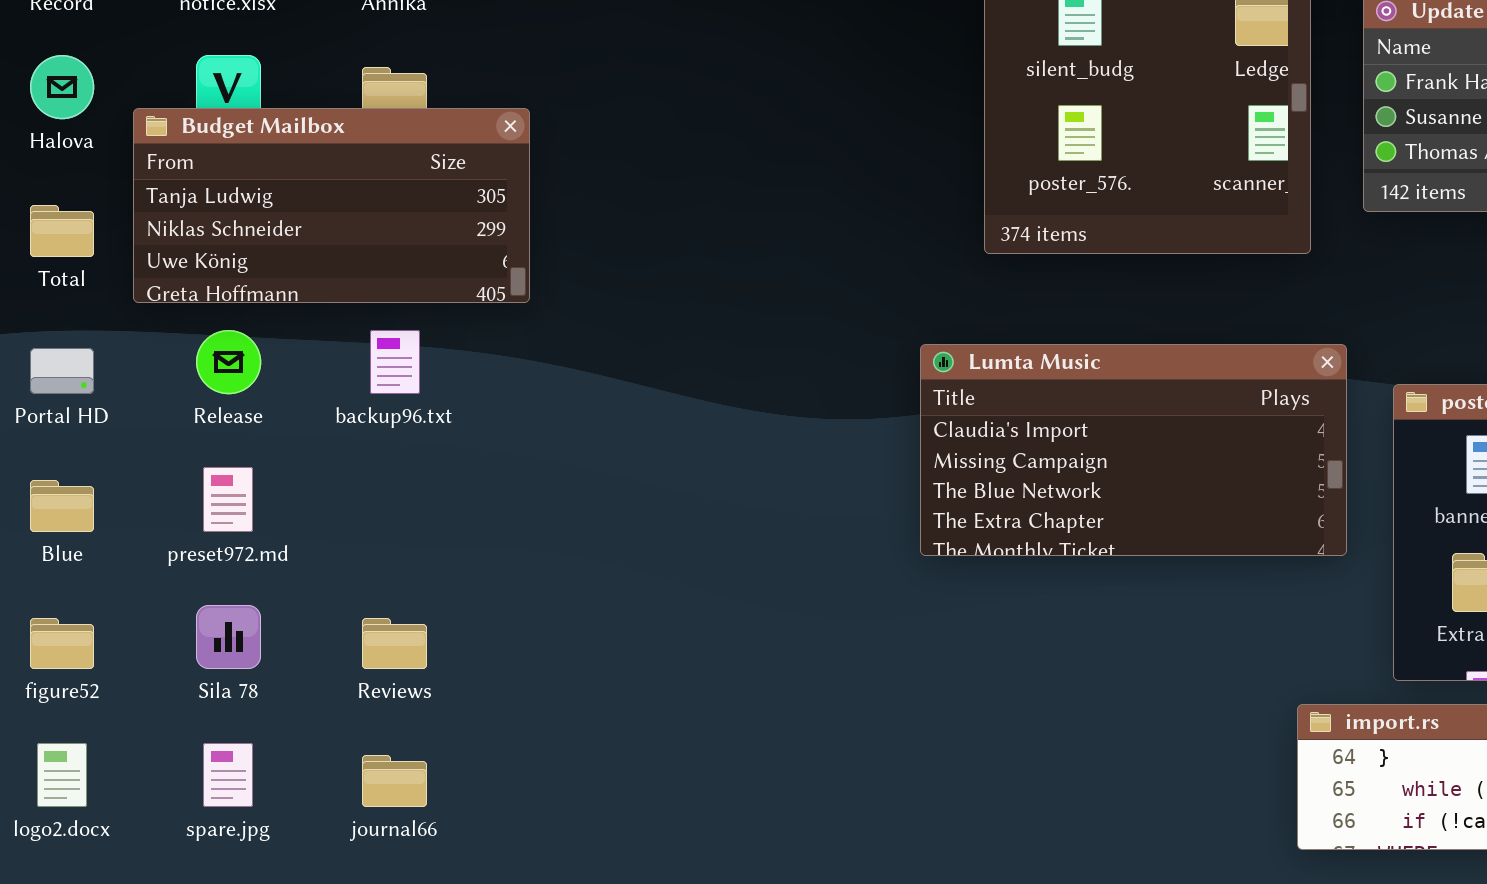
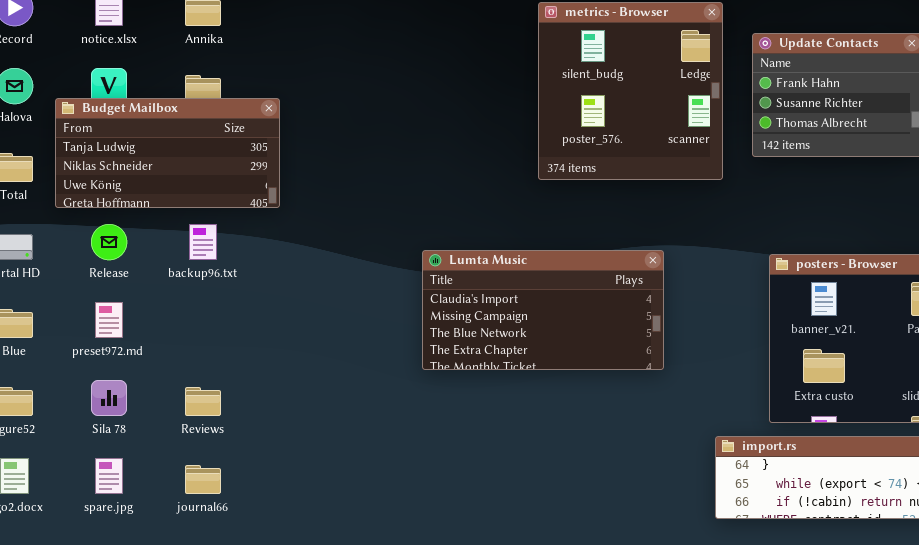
Lumta Music: [920,344,1347,556] -> [422,250,664,370], moved

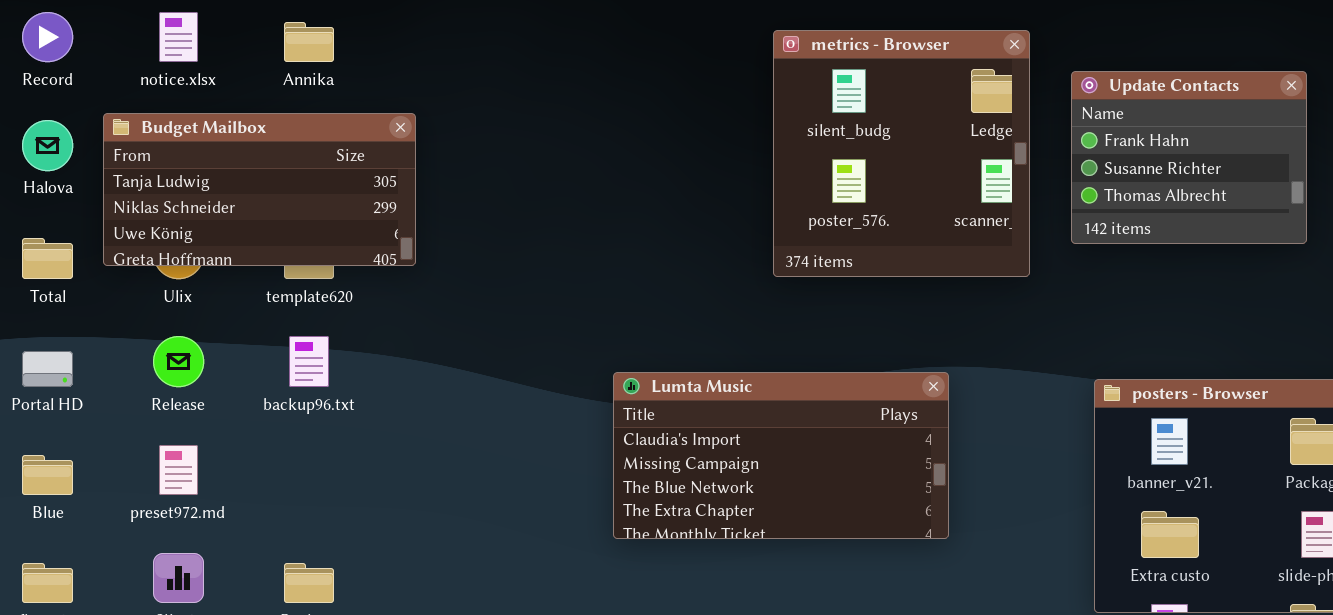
Budget Mailbox: [55,98,280,208] -> [103,113,416,266], moved

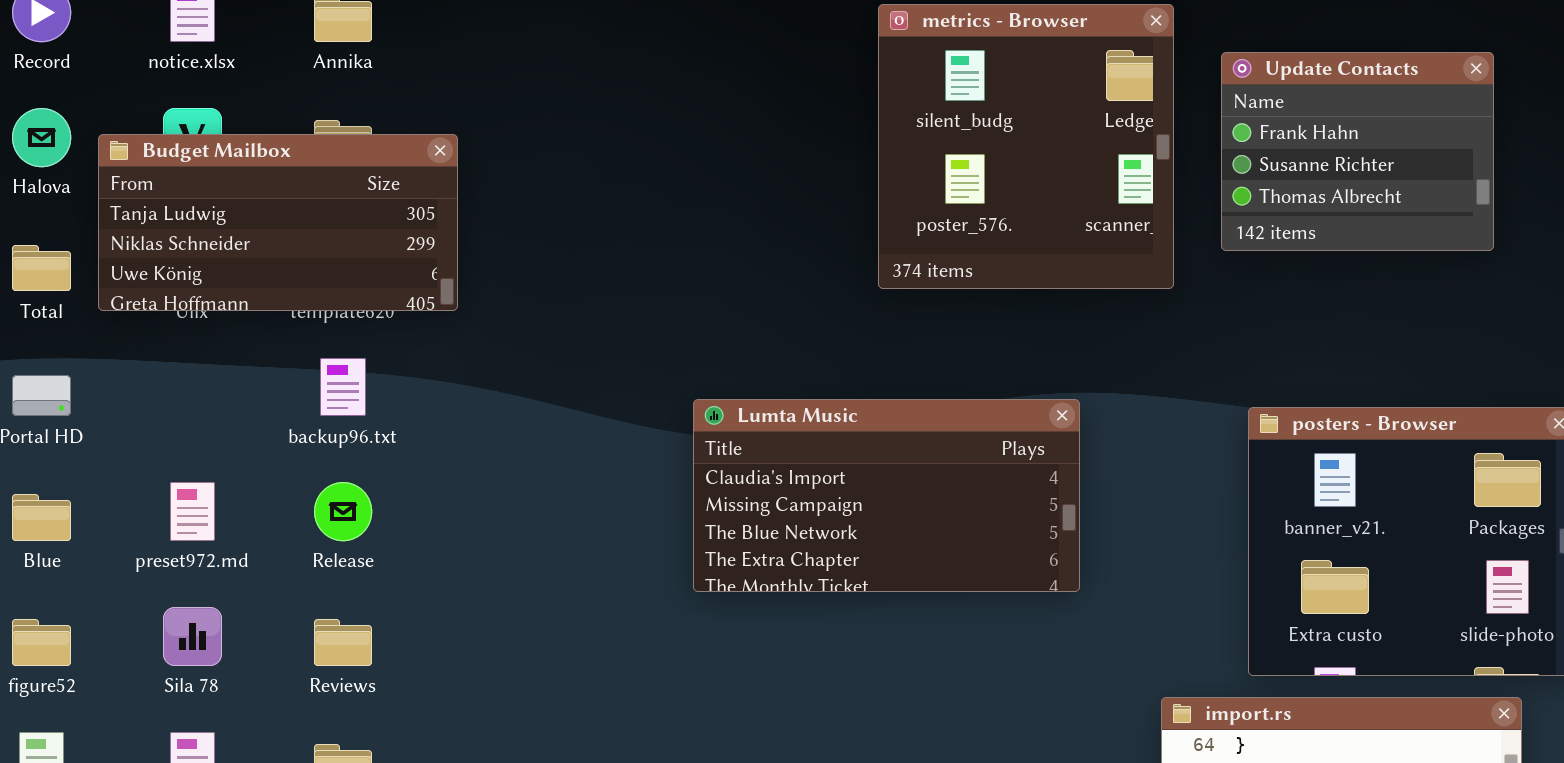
Budget Mailbox: [103,113,416,266] -> [98,134,458,311], moved
Release: [153,336,204,387] -> [314,482,372,541], moved

